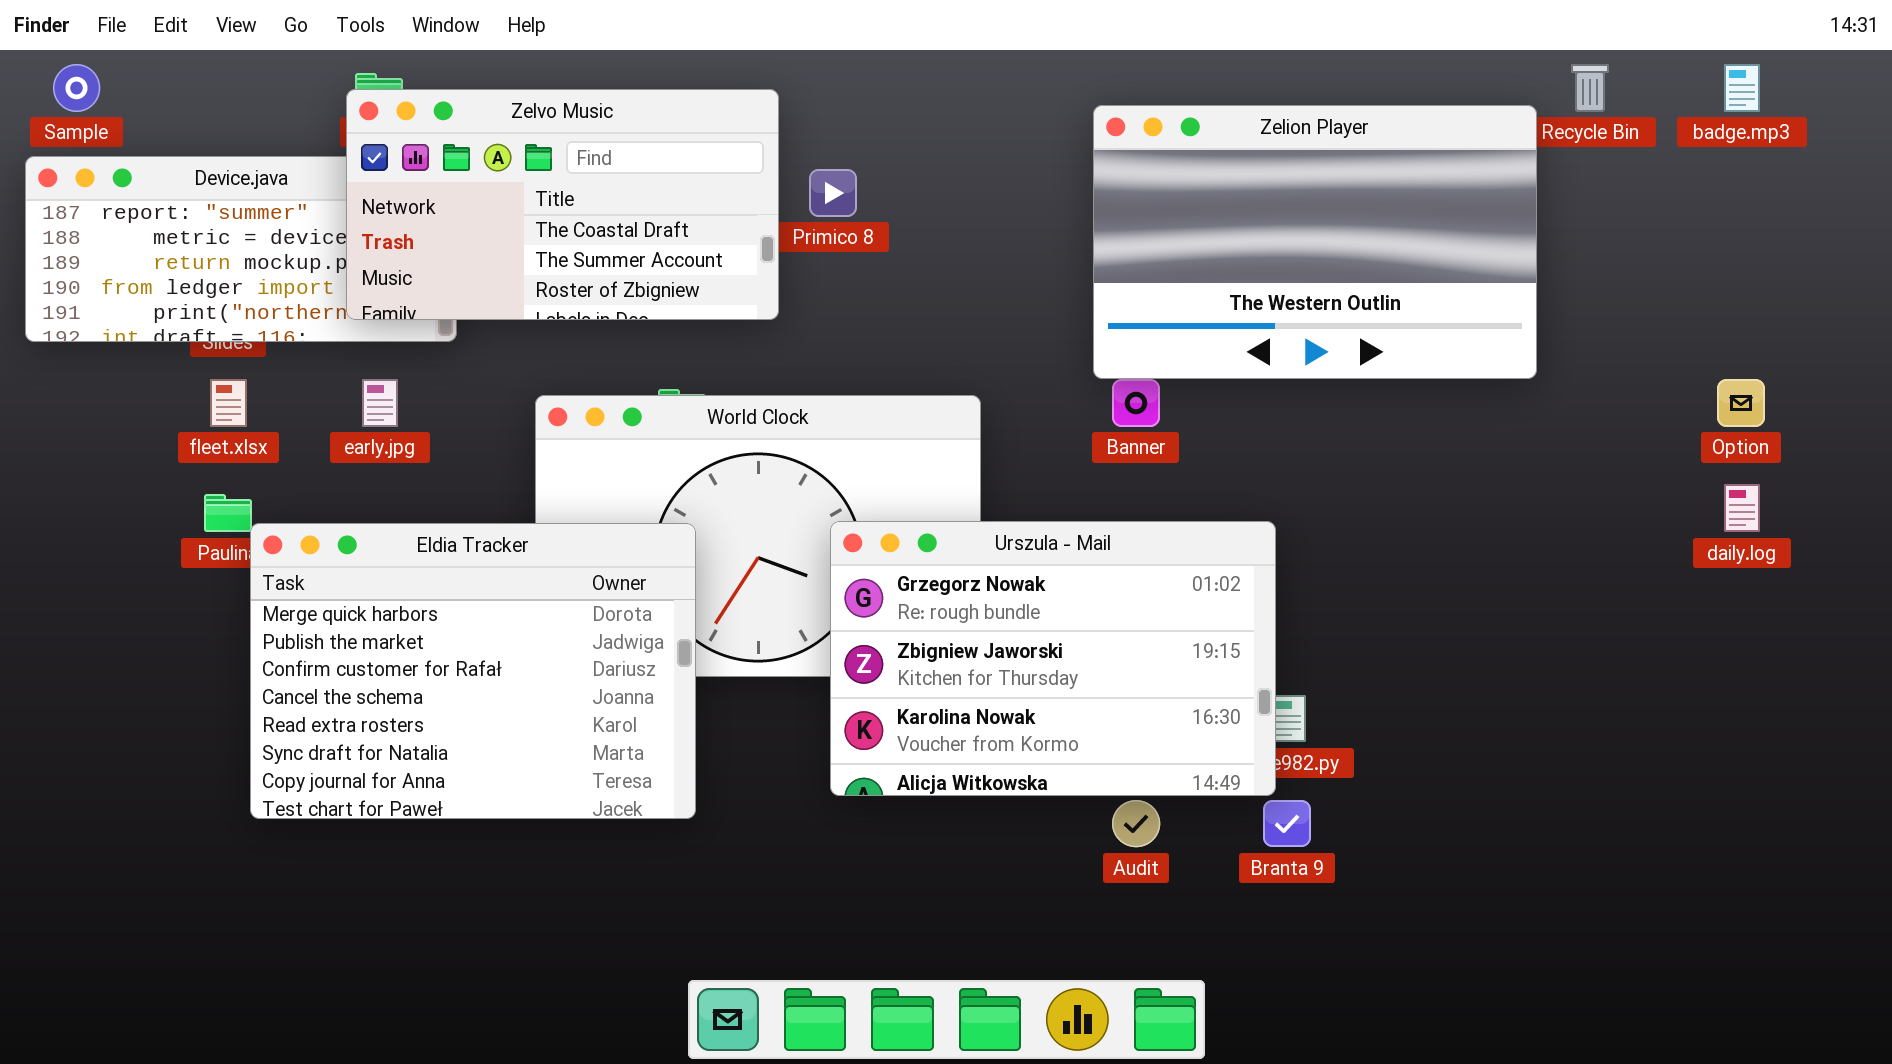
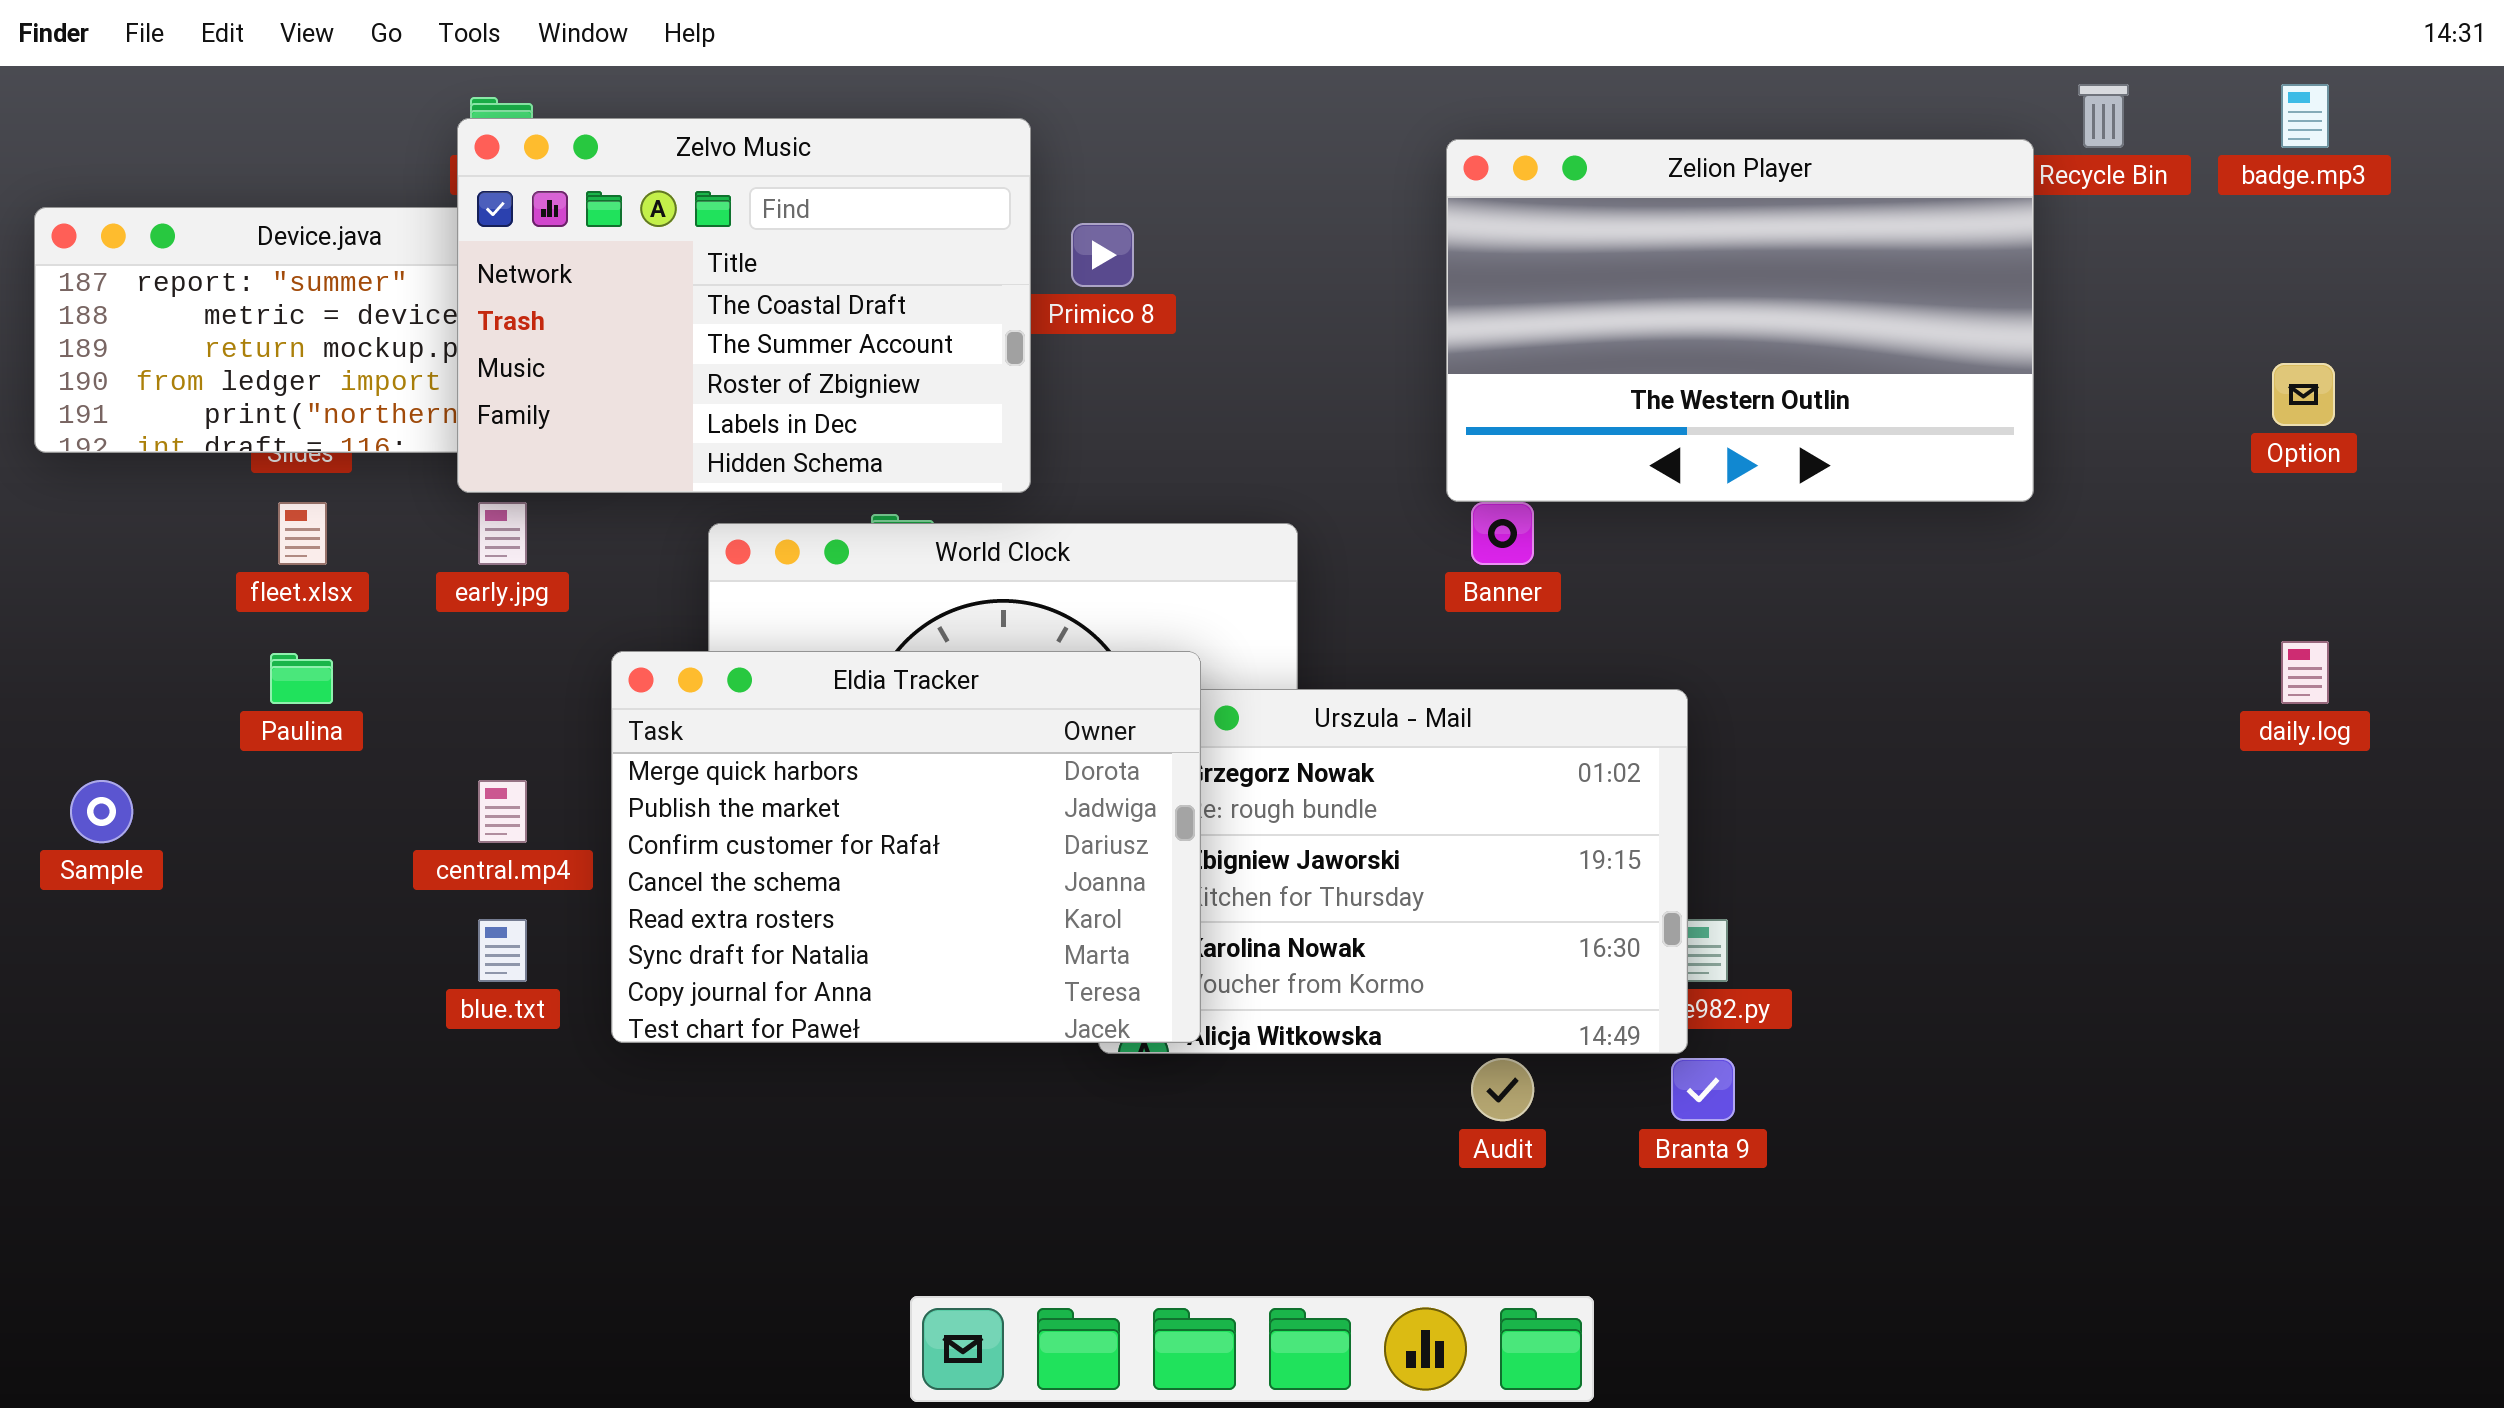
Sample: [53,64,100,112] -> [70,780,133,843], moved
Zelvo Music: [346,89,779,320] -> [457,118,1031,493], resized
Option: [1717,379,1765,427] -> [2272,363,2335,426], moved
Eldia Tracker: [250,523,696,819] -> [611,651,1201,1043], moved

